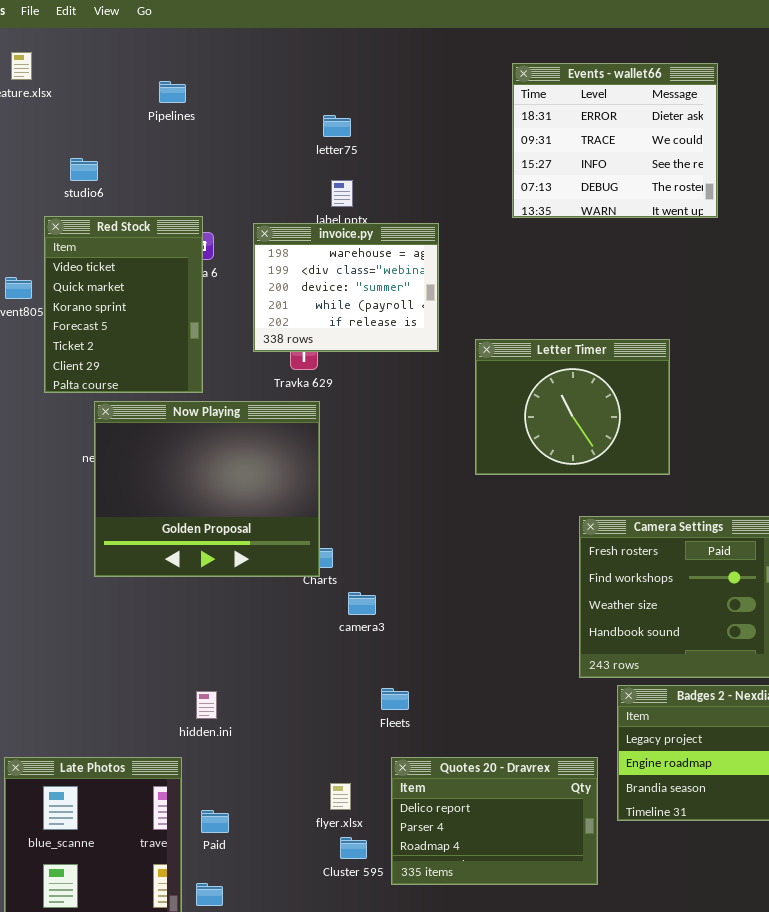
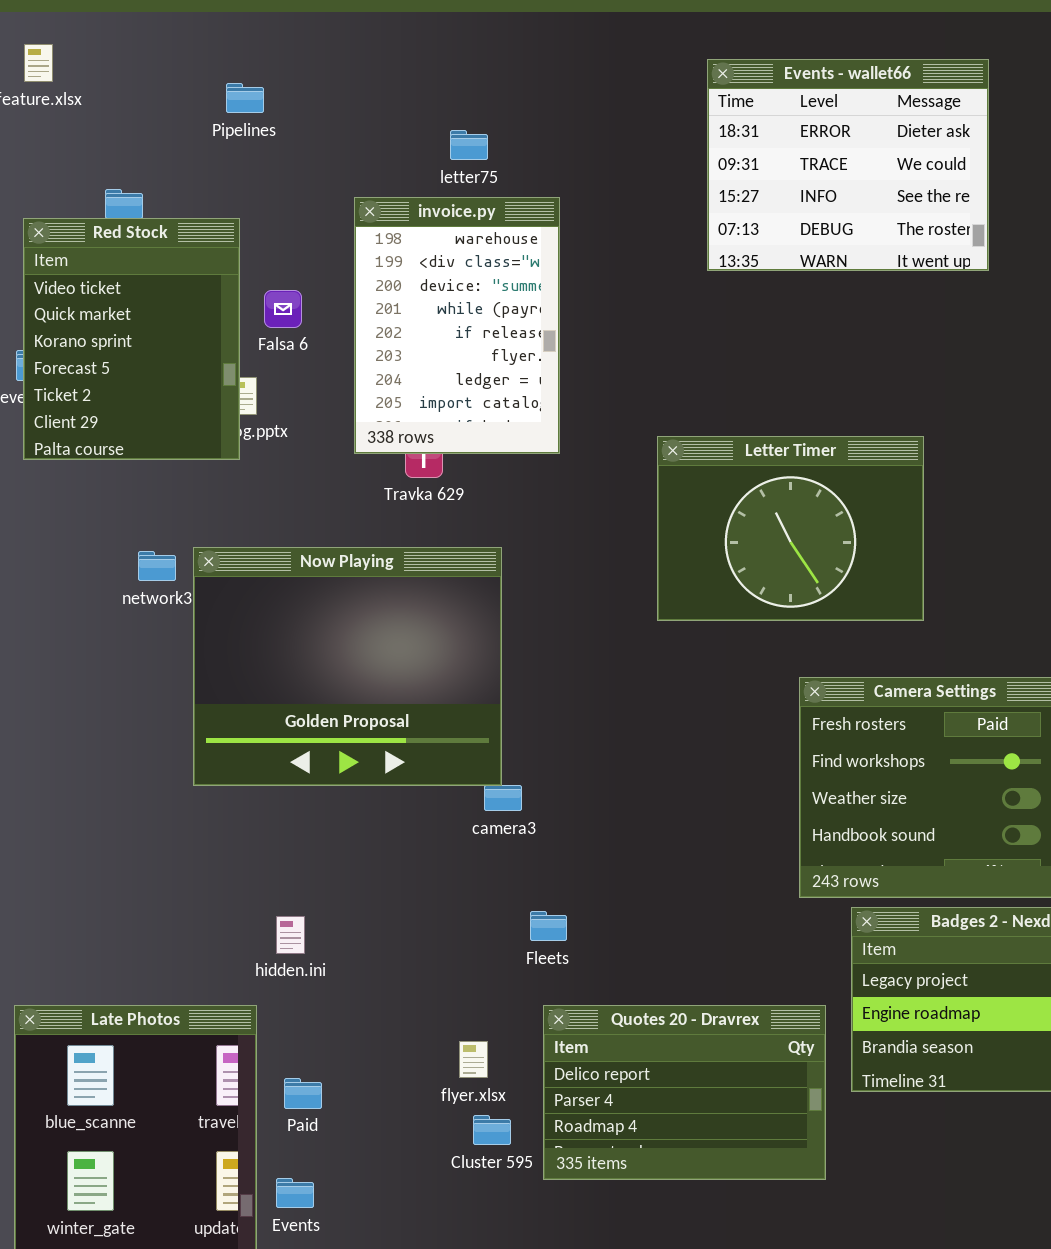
Red Stock: [44,216,203,393] -> [23,218,240,460], moved
invoice.py: [253,223,439,352] -> [354,197,560,454], resized
Now Playing: [94,401,320,577] -> [193,547,502,786], moved

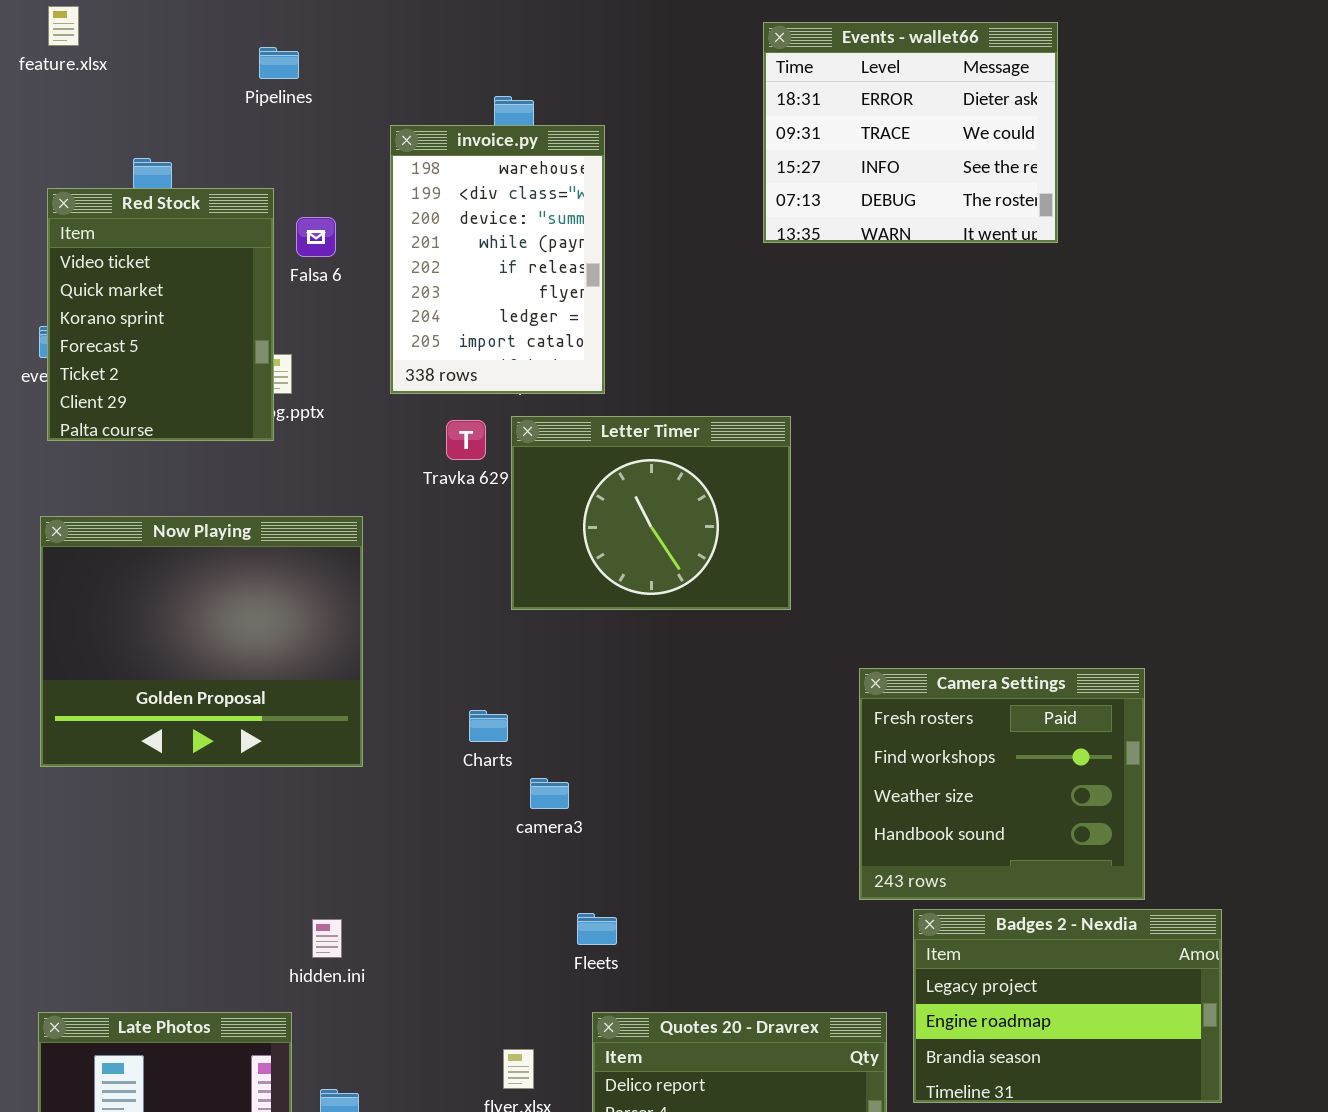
invoice.py: [354,197,560,454] -> [390,125,605,394], moved
Falsa 6: [264,290,302,328] -> [296,217,336,257], moved
Letter Timer: [657,436,924,621] -> [511,416,791,610], moved
Now Playing: [193,547,502,786] -> [40,516,363,767], moved

